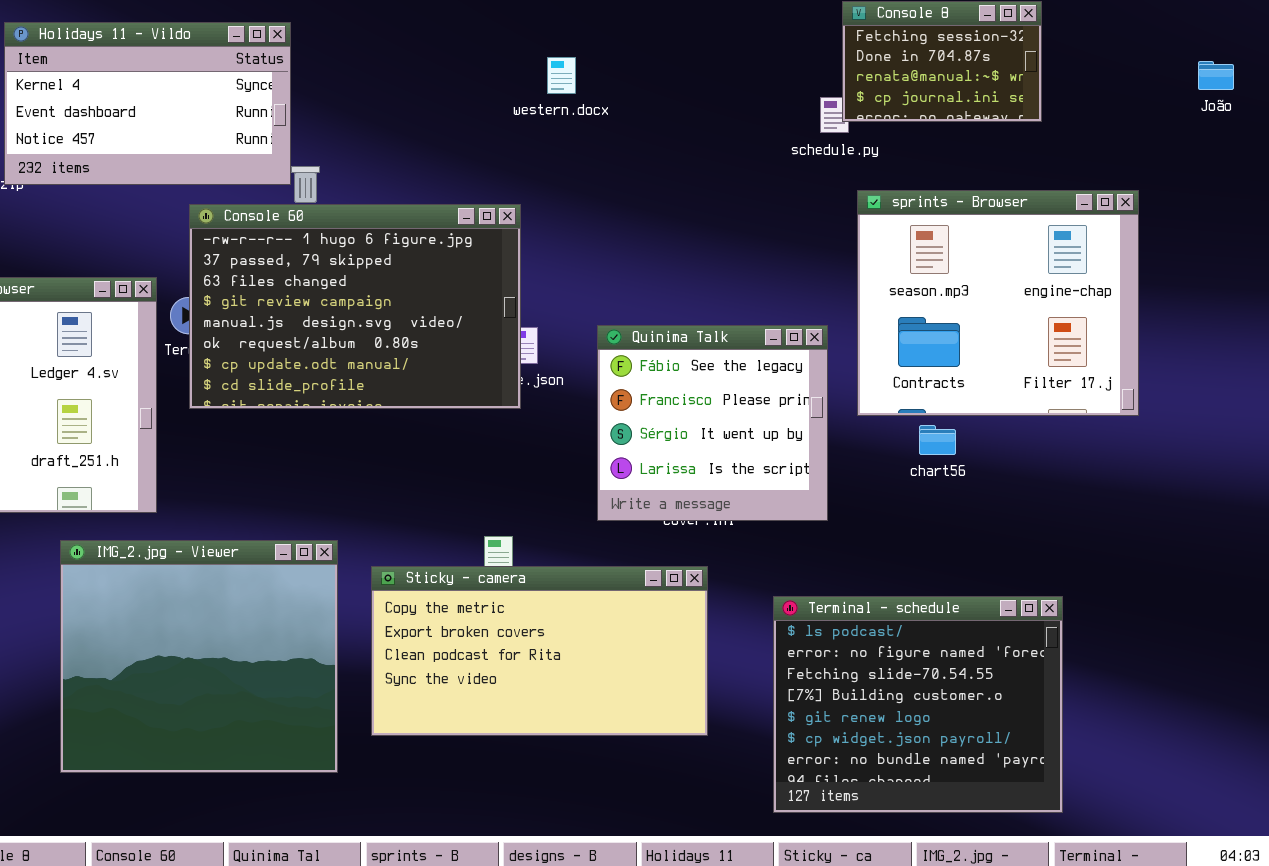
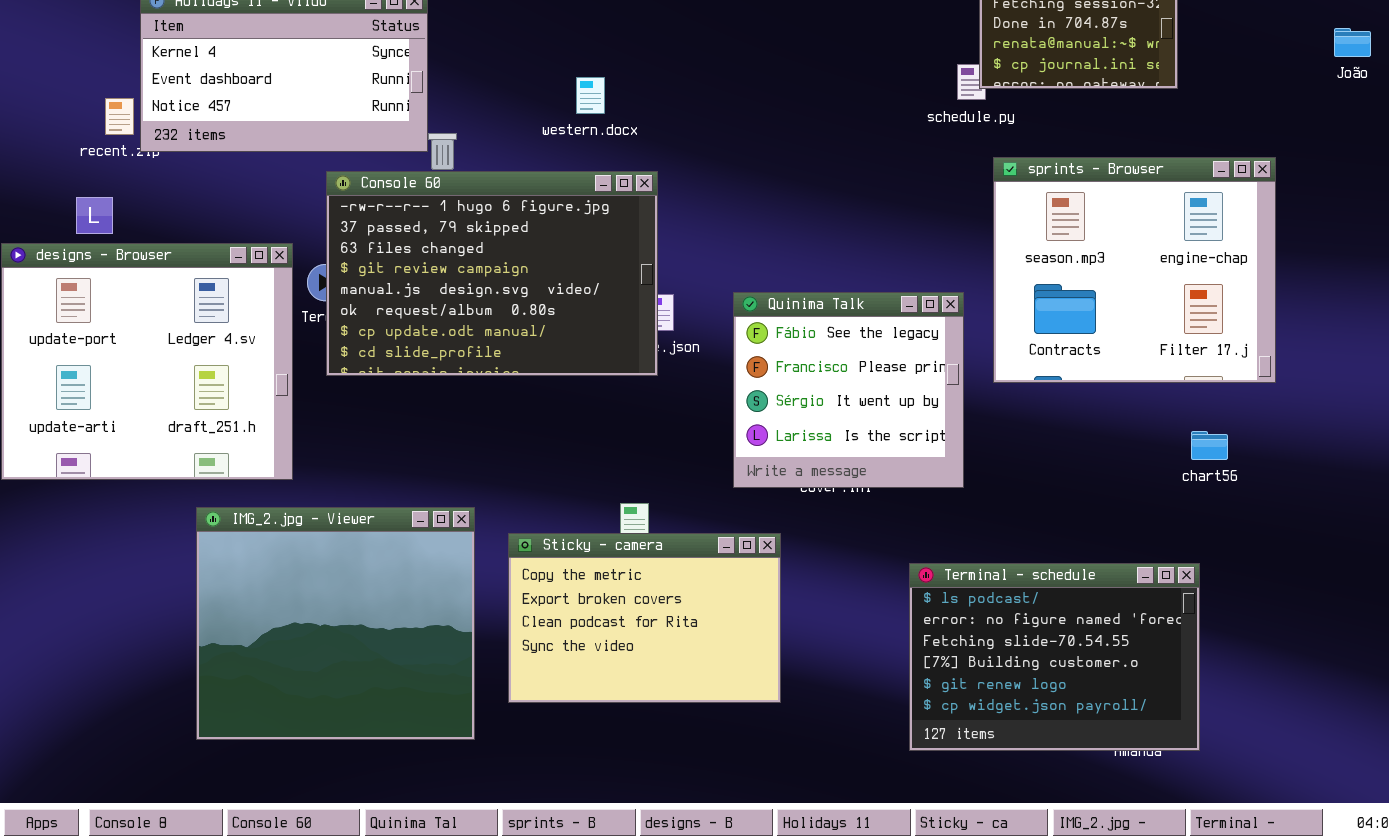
western.docx: [547,57,576,94] -> [576,77,605,114], moved
chart56: [919,425,956,455] -> [1191,431,1228,460], moved
Sticky - camera: [371,566,708,736] -> [508,533,781,703], resized
Terminal - schedule: [773,596,1063,813] -> [909,563,1200,751], resized

